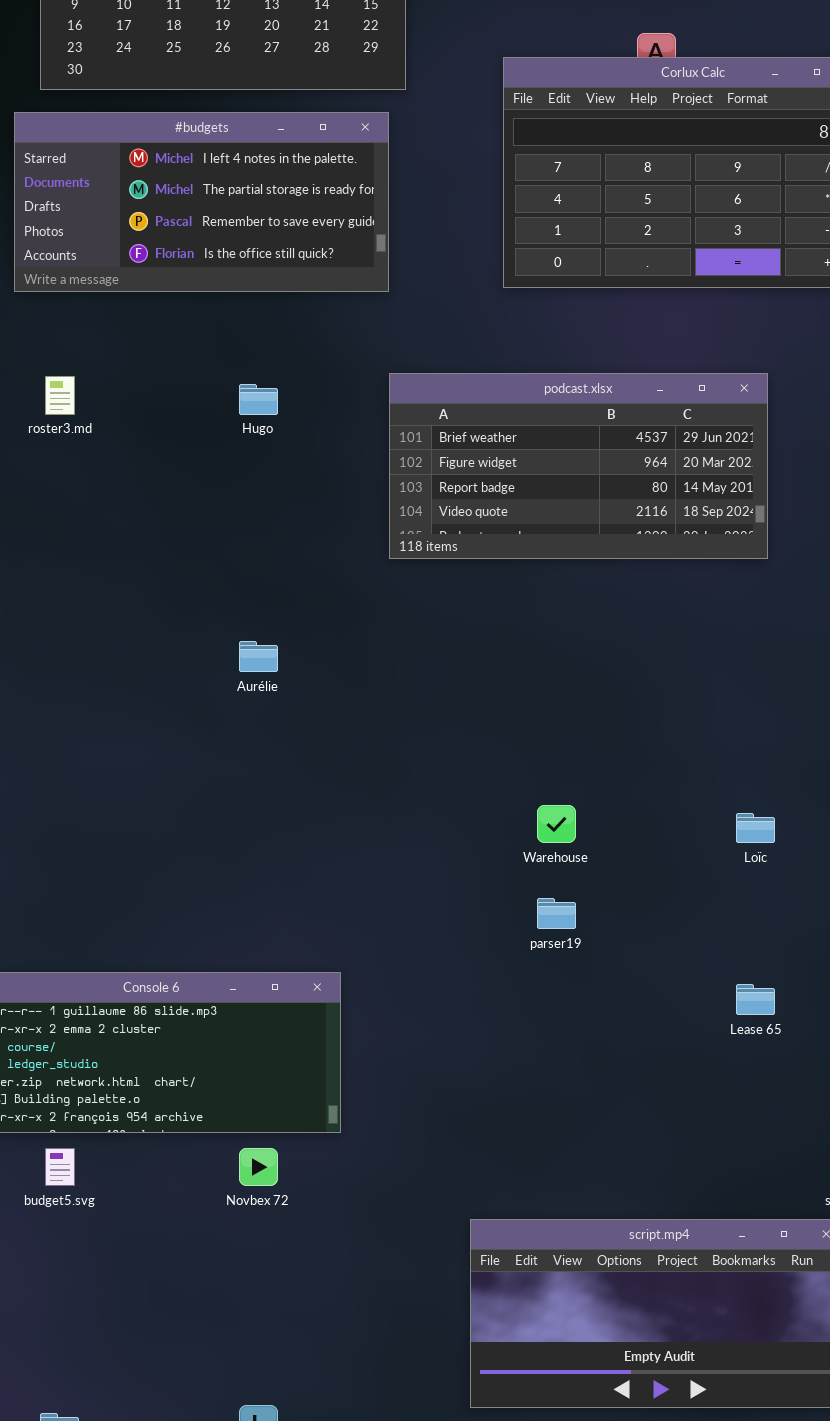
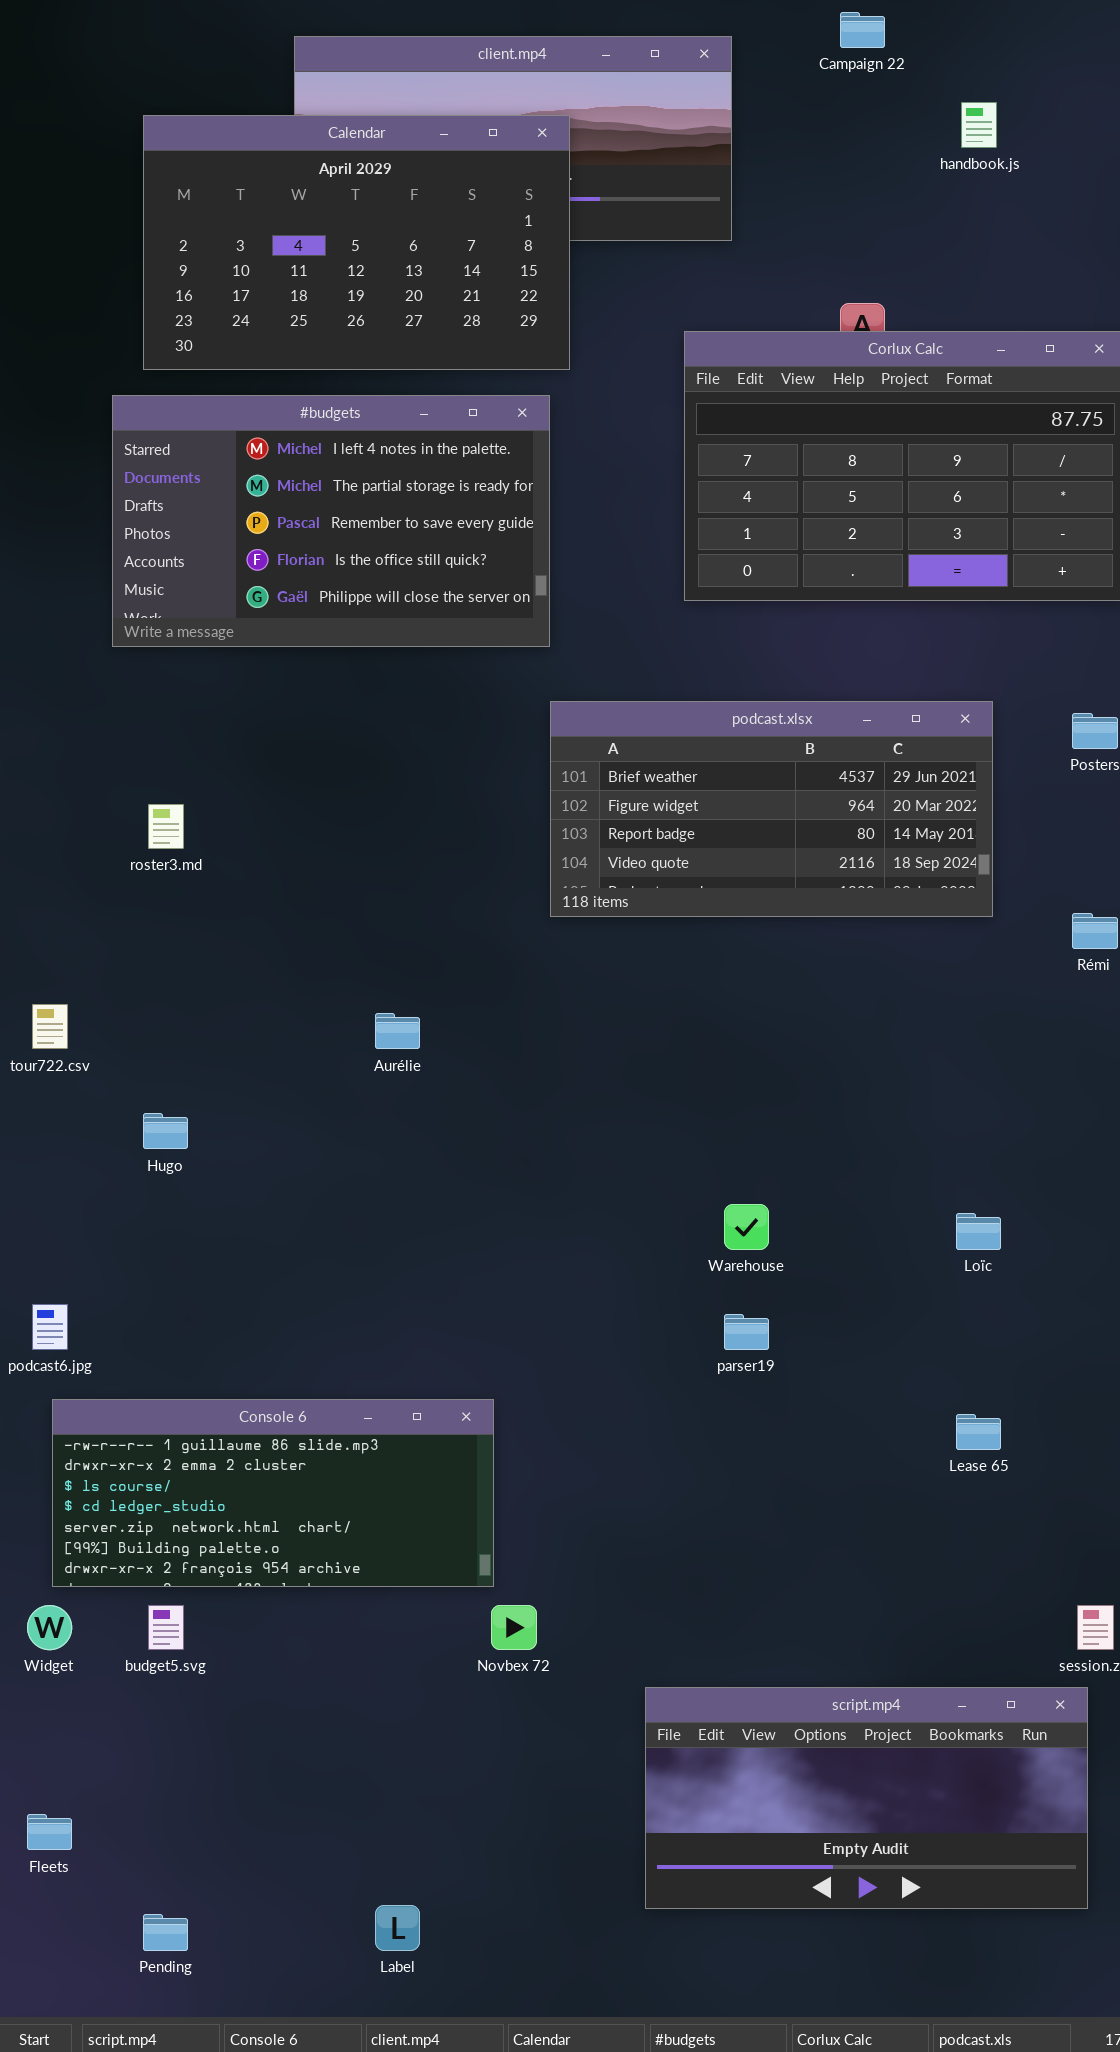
#budgets: [14,112,389,292] -> [112,395,550,647], resized
roster3.md: [45,376,75,415] -> [148,804,184,849], moved
Hugo: [239,384,278,415] -> [143,1113,188,1149], moved
Novbex 72: [239,1148,278,1186] -> [491,1605,537,1650], moved

